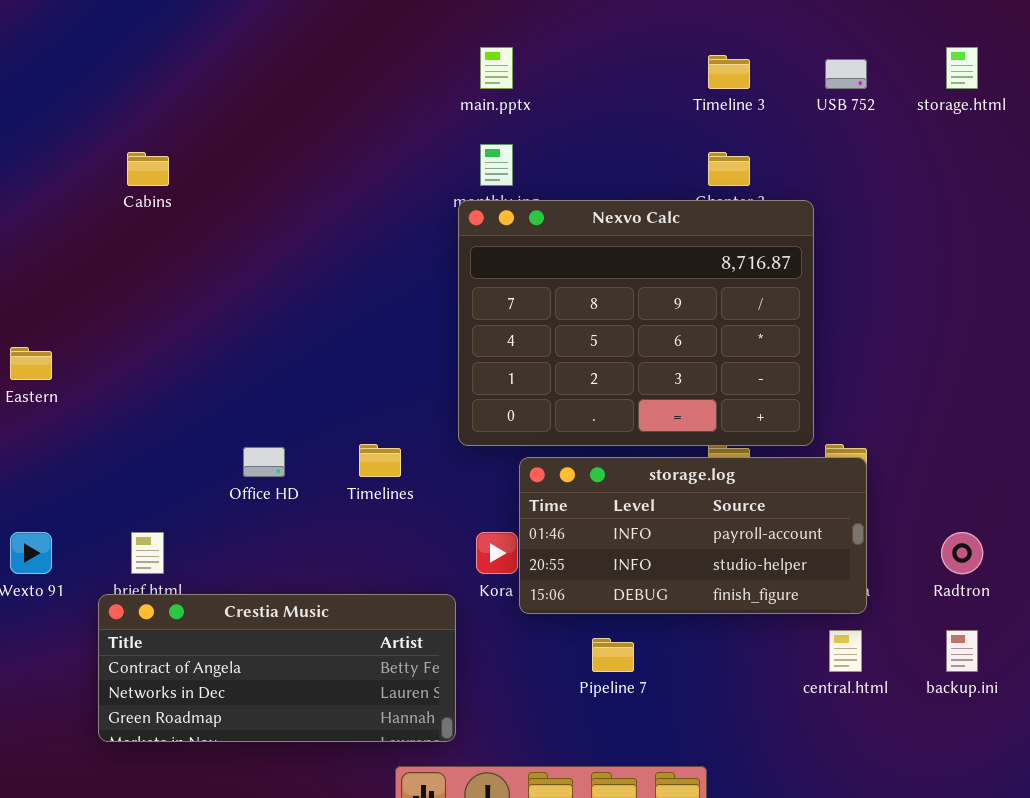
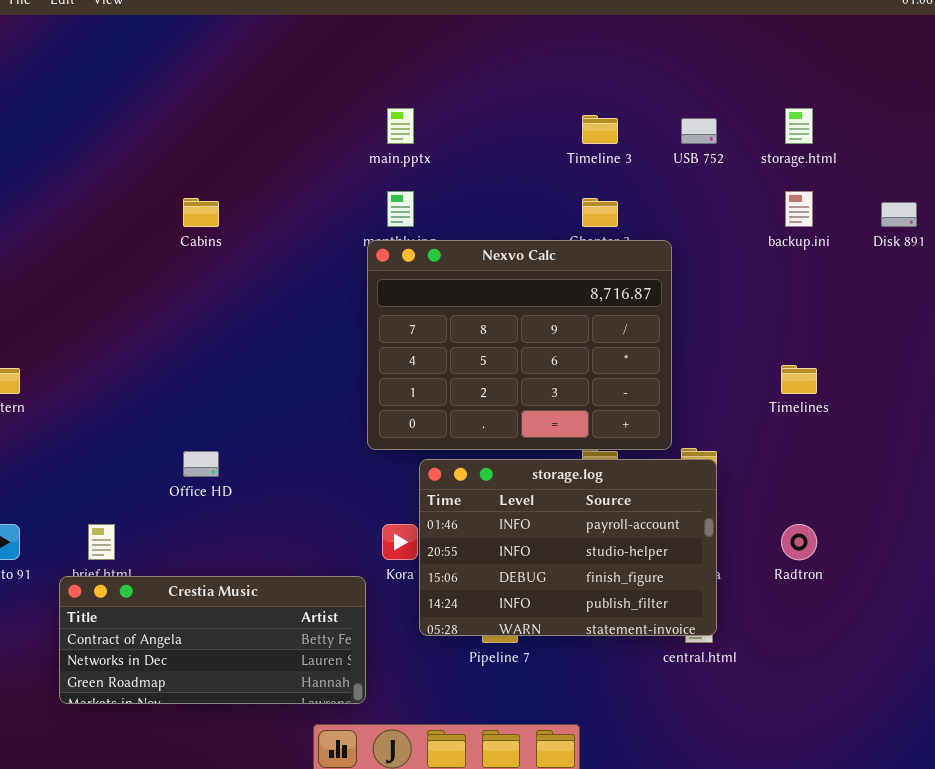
Cabins: [127,152,169,186] -> [183,198,219,227], moved
Timelines: [359,444,401,477] -> [781,365,817,394], moved
storage.log: [519,457,867,614] -> [419,459,717,636], resized
backup.ini: [946,630,978,672] -> [785,191,813,227], moved

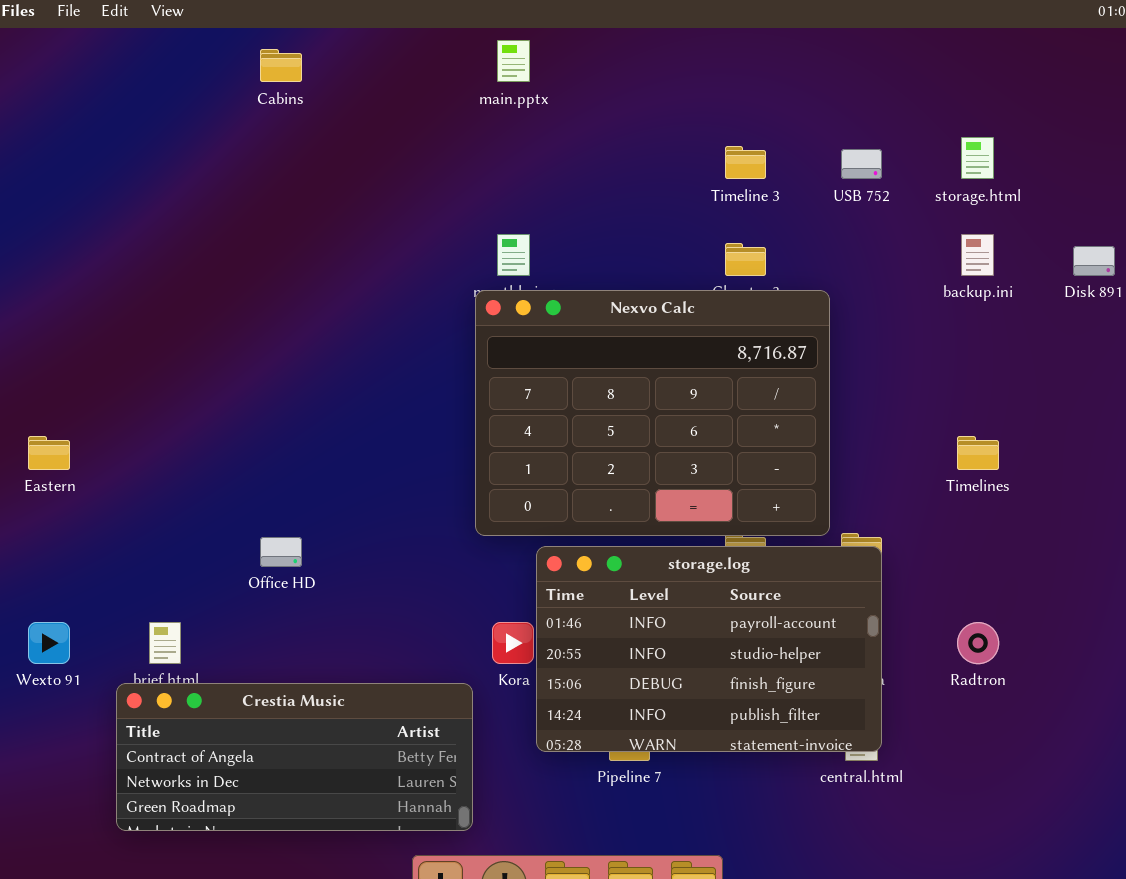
main.pptx: [387,108,414,144] -> [497,40,530,82], moved
Cabins: [183,198,219,227] -> [260,49,302,82], moved

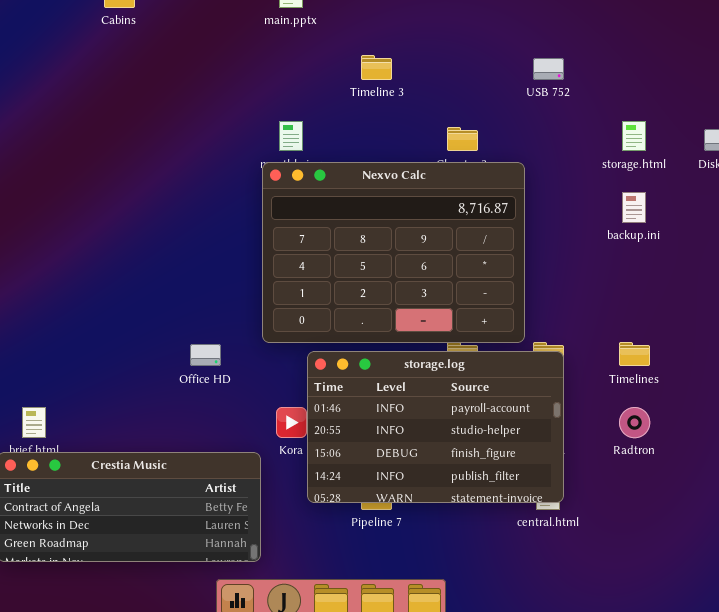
storage.html: [961,137,994,179] -> [622,121,646,151], moved
Timeline 3: [725,146,766,179] -> [361,55,392,80], moved
backup.ini: [961,234,994,276] -> [622,192,646,223], moved
Timelines: [957,436,999,470] -> [619,342,650,366], moved
Office HD: [260,537,302,567] -> [190,344,221,366], moved

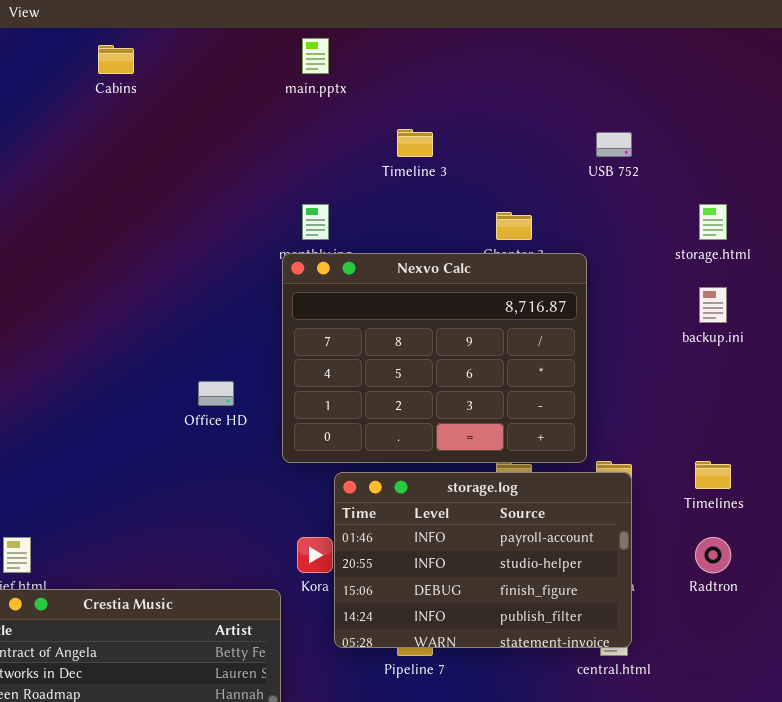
Office HD: [190,344,221,366] -> [198,381,234,406], moved

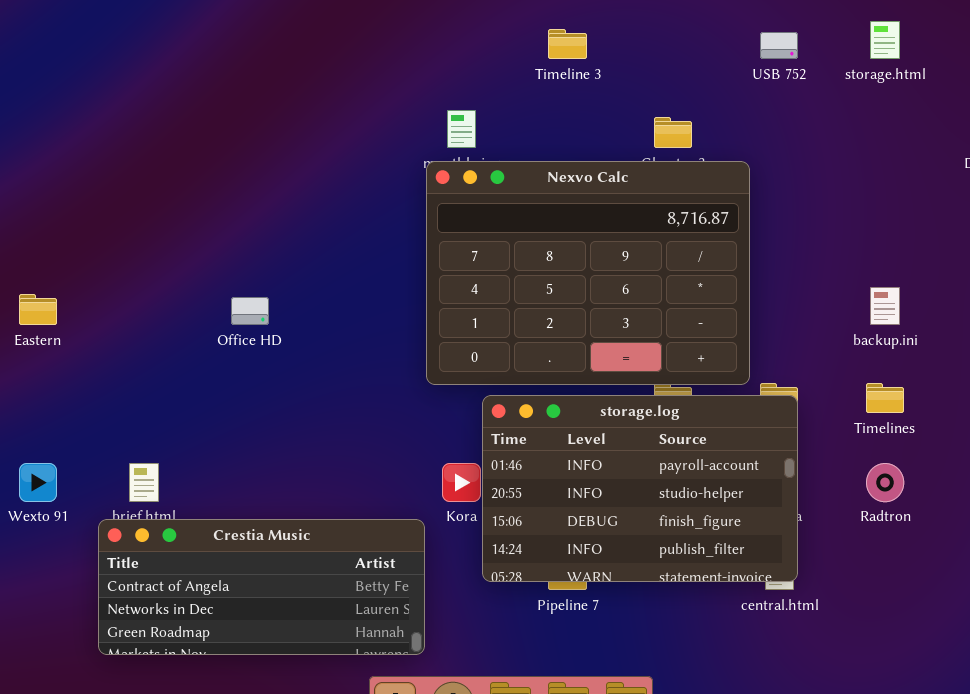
storage.html: [699,204,727,240] -> [870,21,900,59], moved
backup.ini: [699,287,727,323] -> [870,287,900,325], moved
Office HD: [198,381,234,406] -> [231,297,269,325], moved

